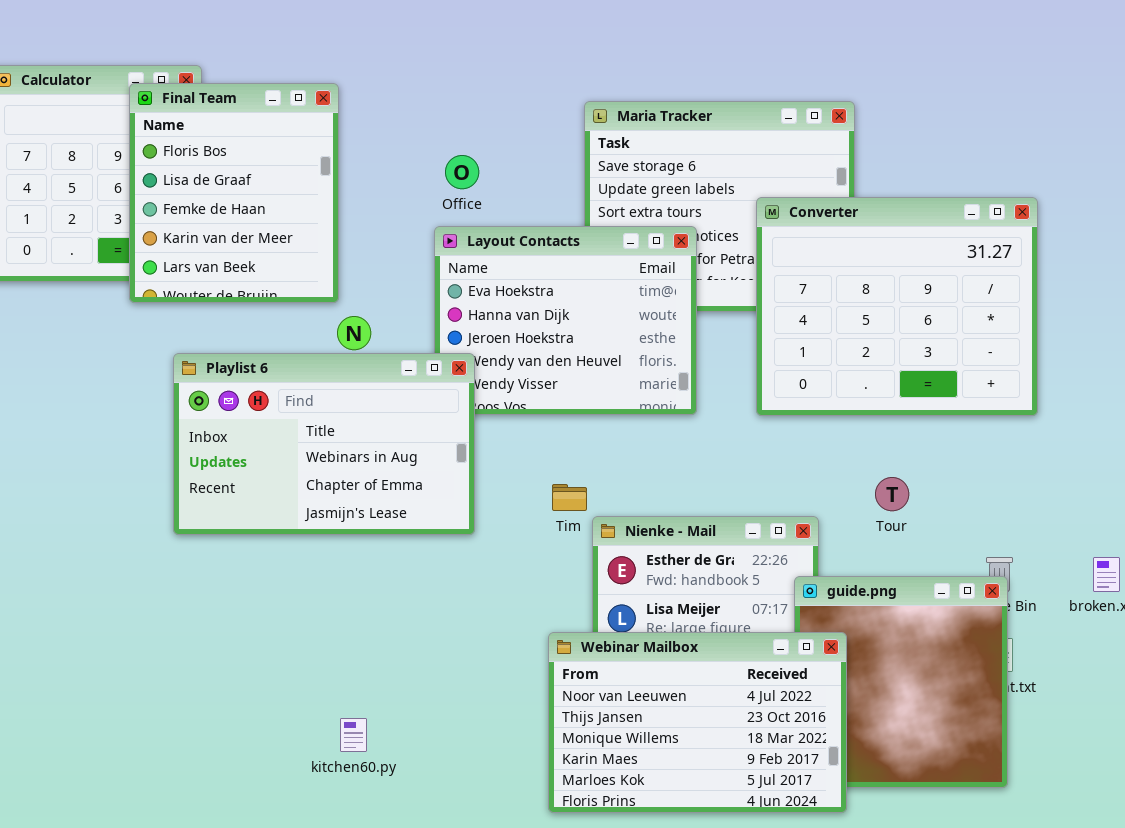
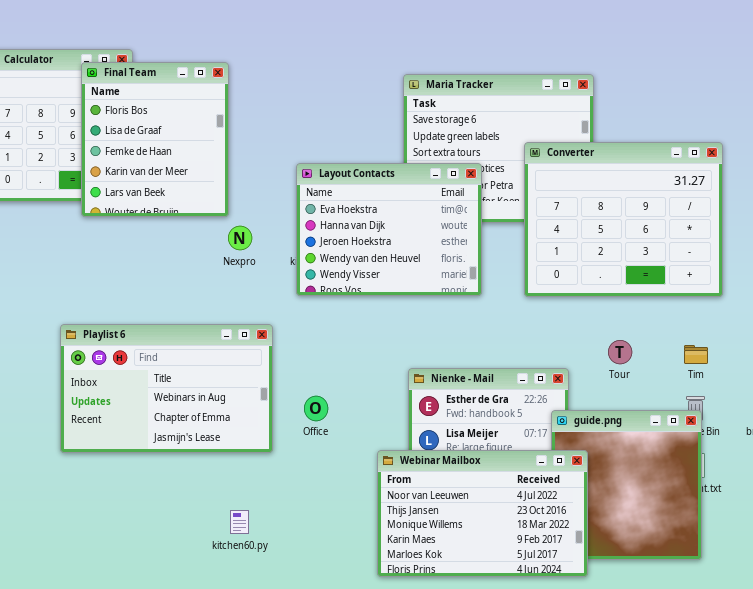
Office: [445,155,479,189] -> [304,396,328,421], moved
Playlist 6: [173,353,475,535] -> [60,324,273,453], moved
Tim: [552,484,587,511] -> [684,345,708,364], moved

